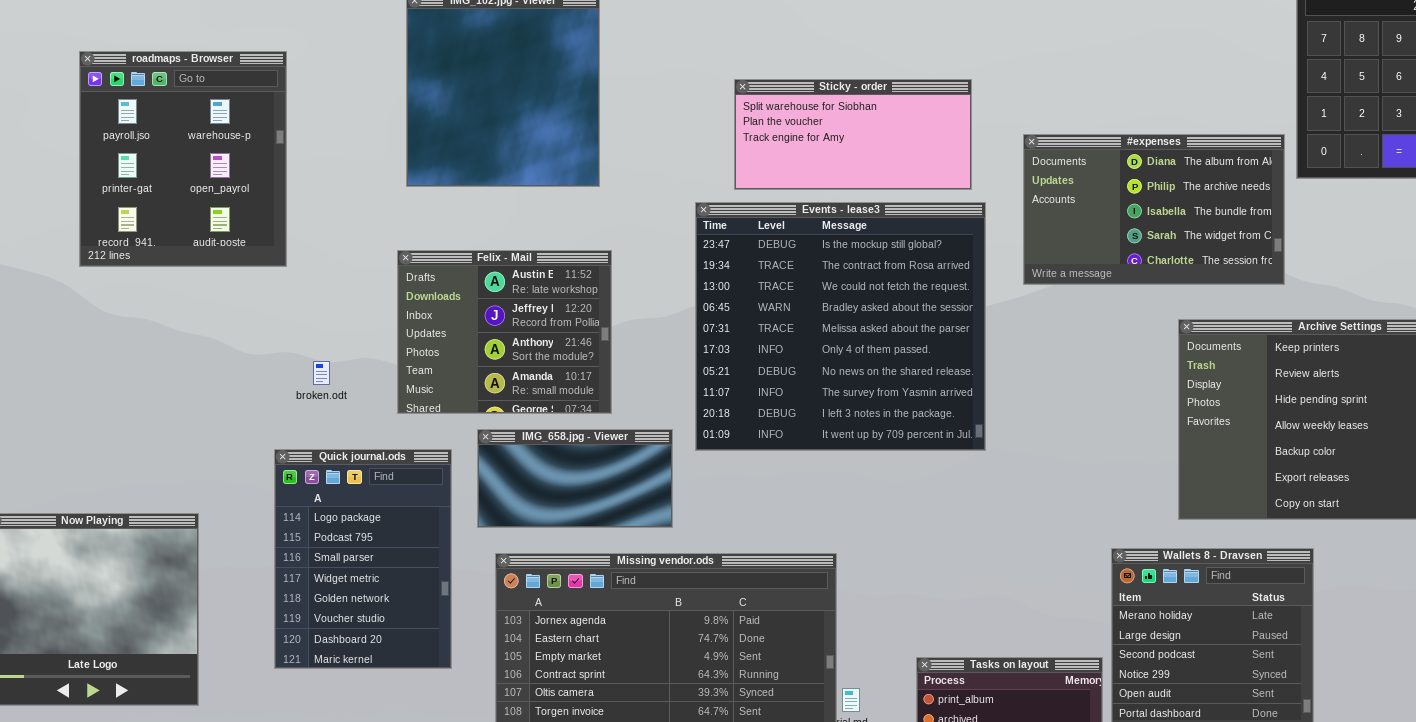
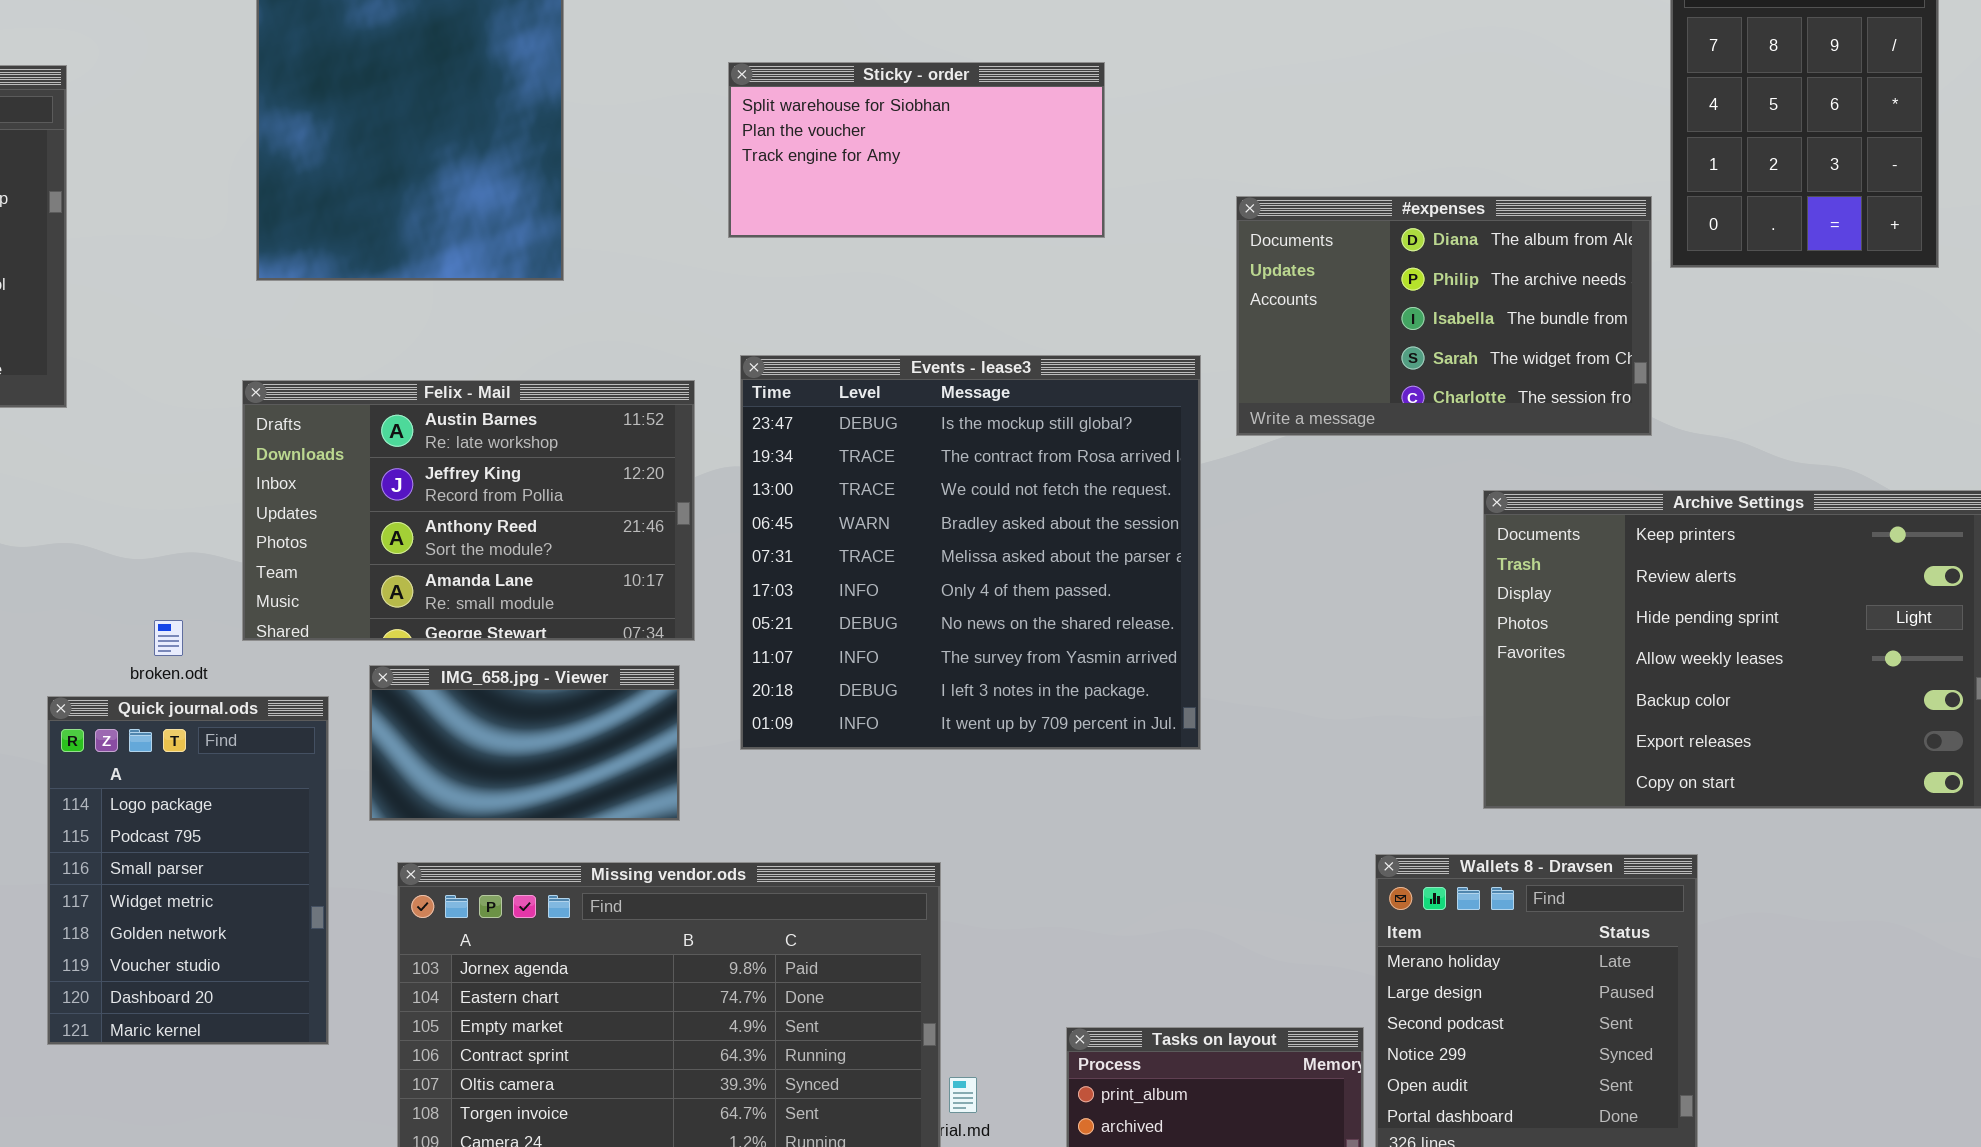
Sticky - order: [734,79,972,190] -> [728,62,1105,238], moved
Events - lease3: [695,202,986,451] -> [740,355,1201,750], moved
Felix - Mail: [397,250,612,414] -> [242,380,695,641], resized
broken.odt: [313,361,330,385] -> [154,620,183,656], moved

